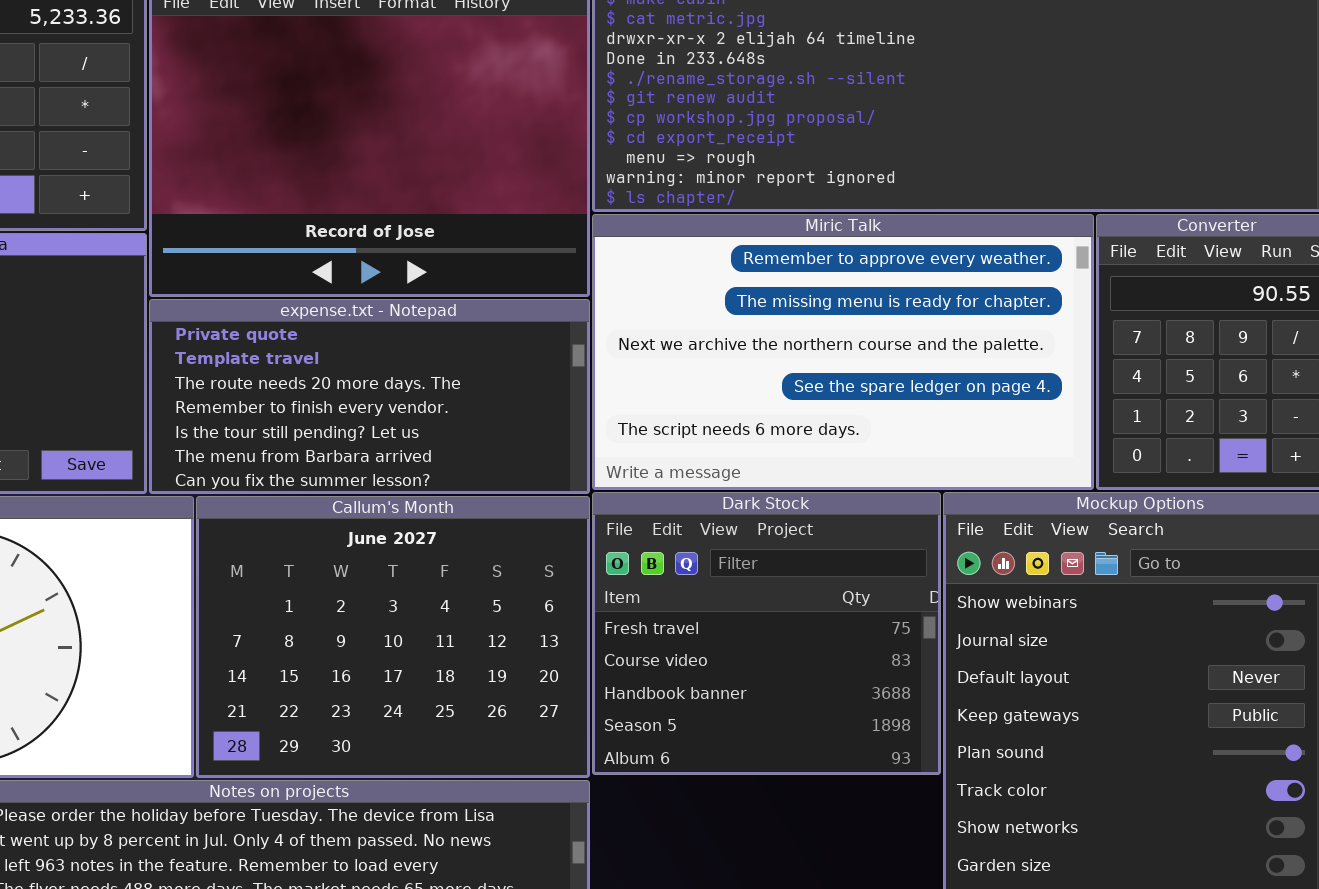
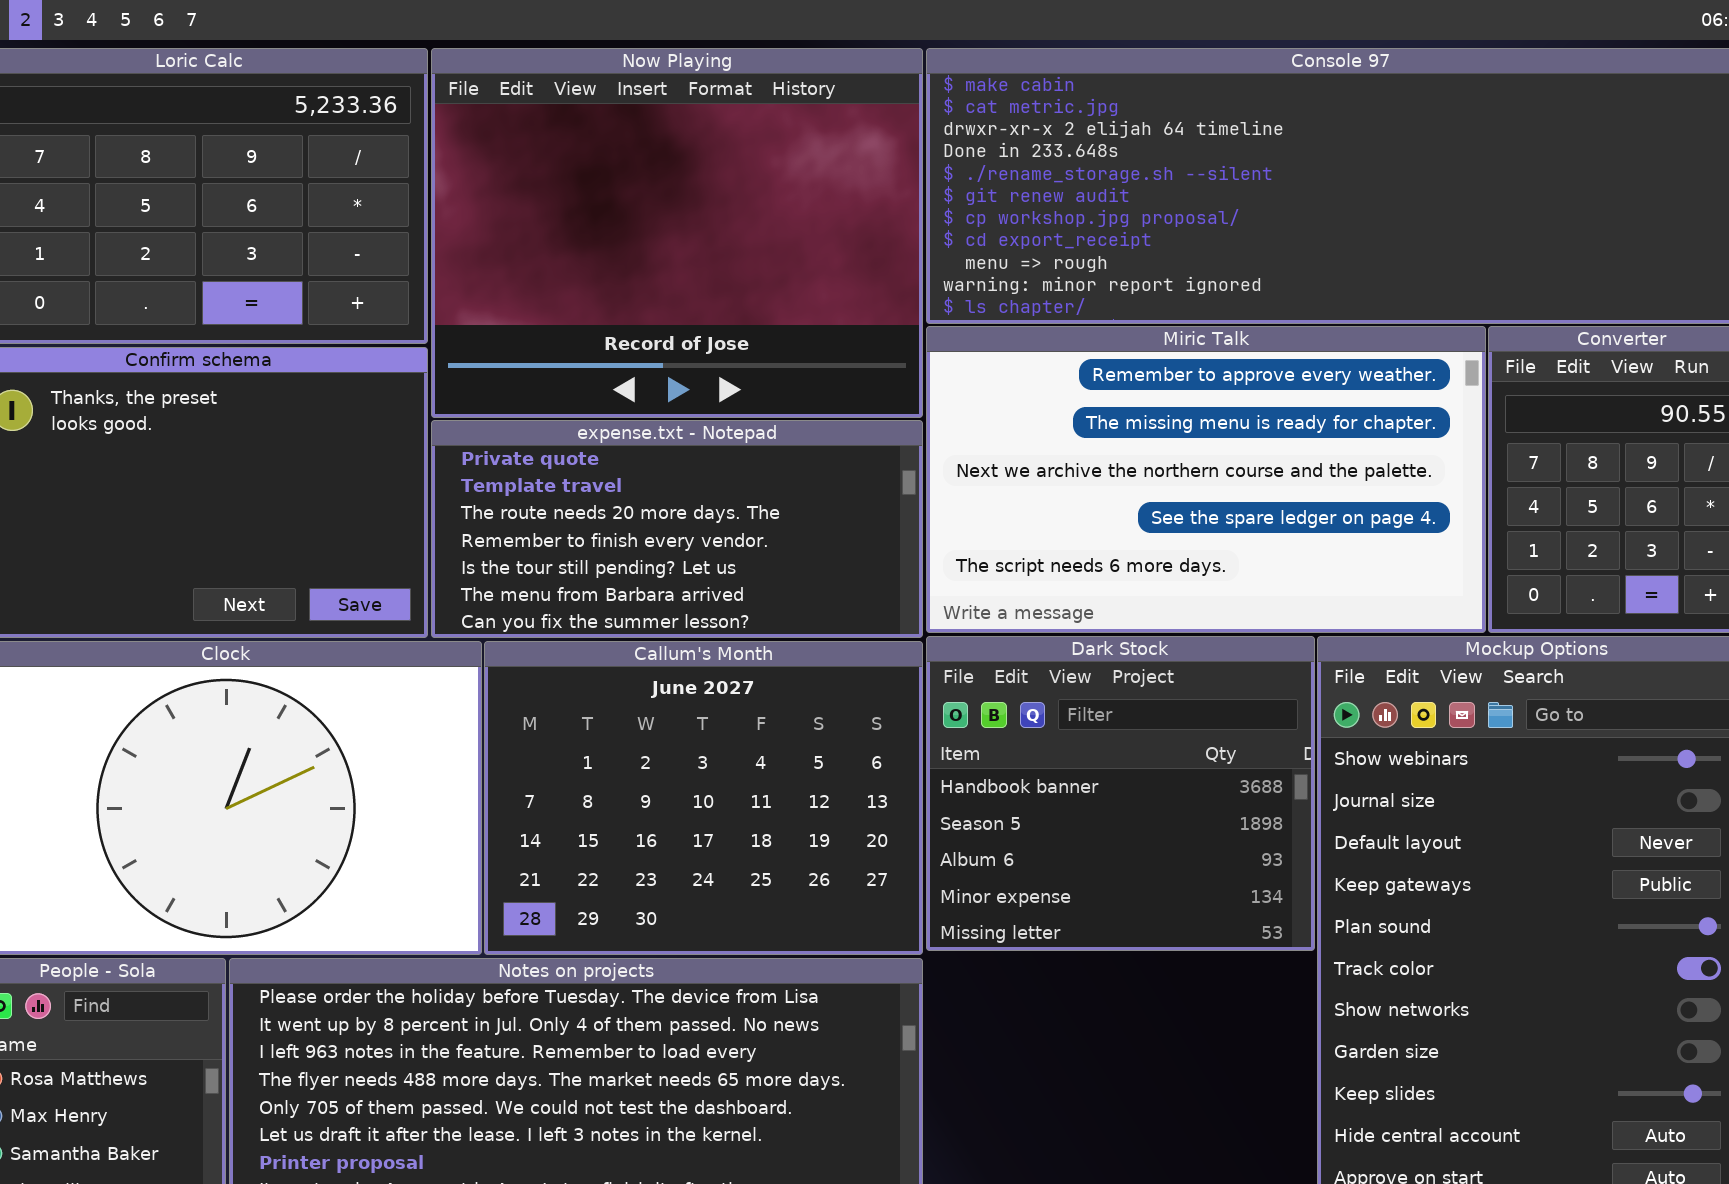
Dark Stock: [592,492,941,775] -> [926,636,1315,951], scrolled down 2 rows

